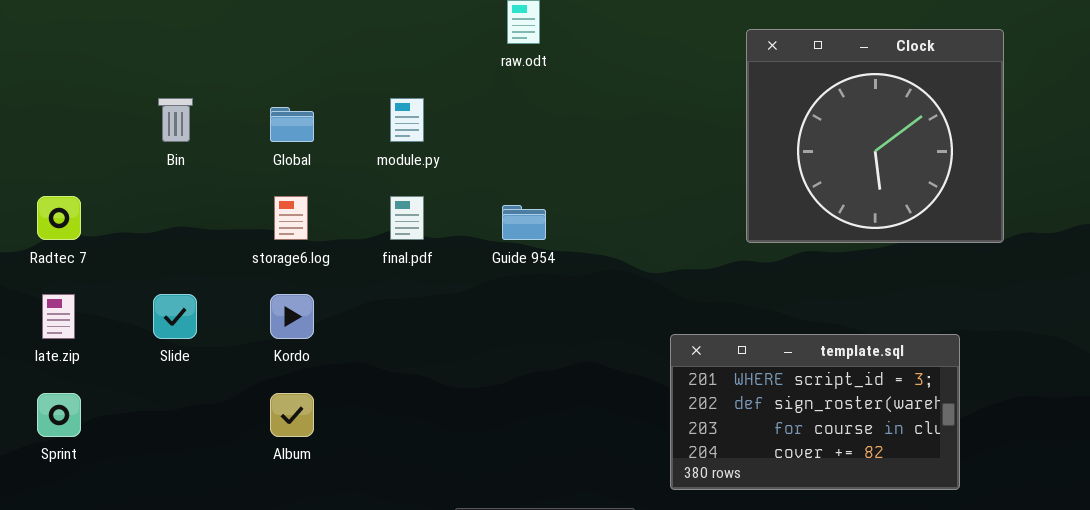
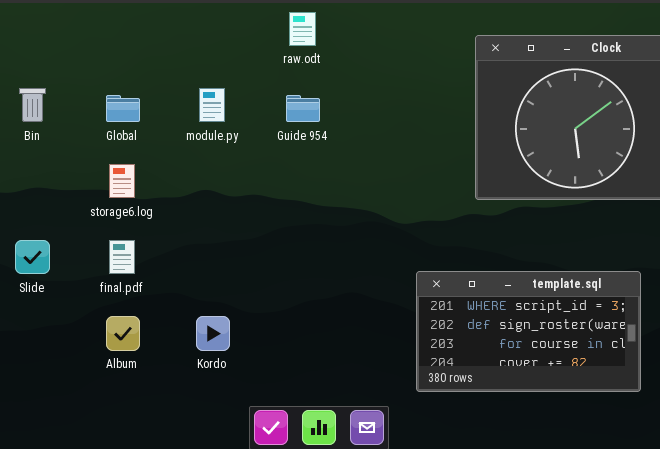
final.pdf: [390,196,424,240] -> [109,240,135,274], moved
Guide 954: [502,205,546,240] -> [286,95,320,122], moved
Kordo: [270,294,314,339] -> [196,316,230,351], moved

